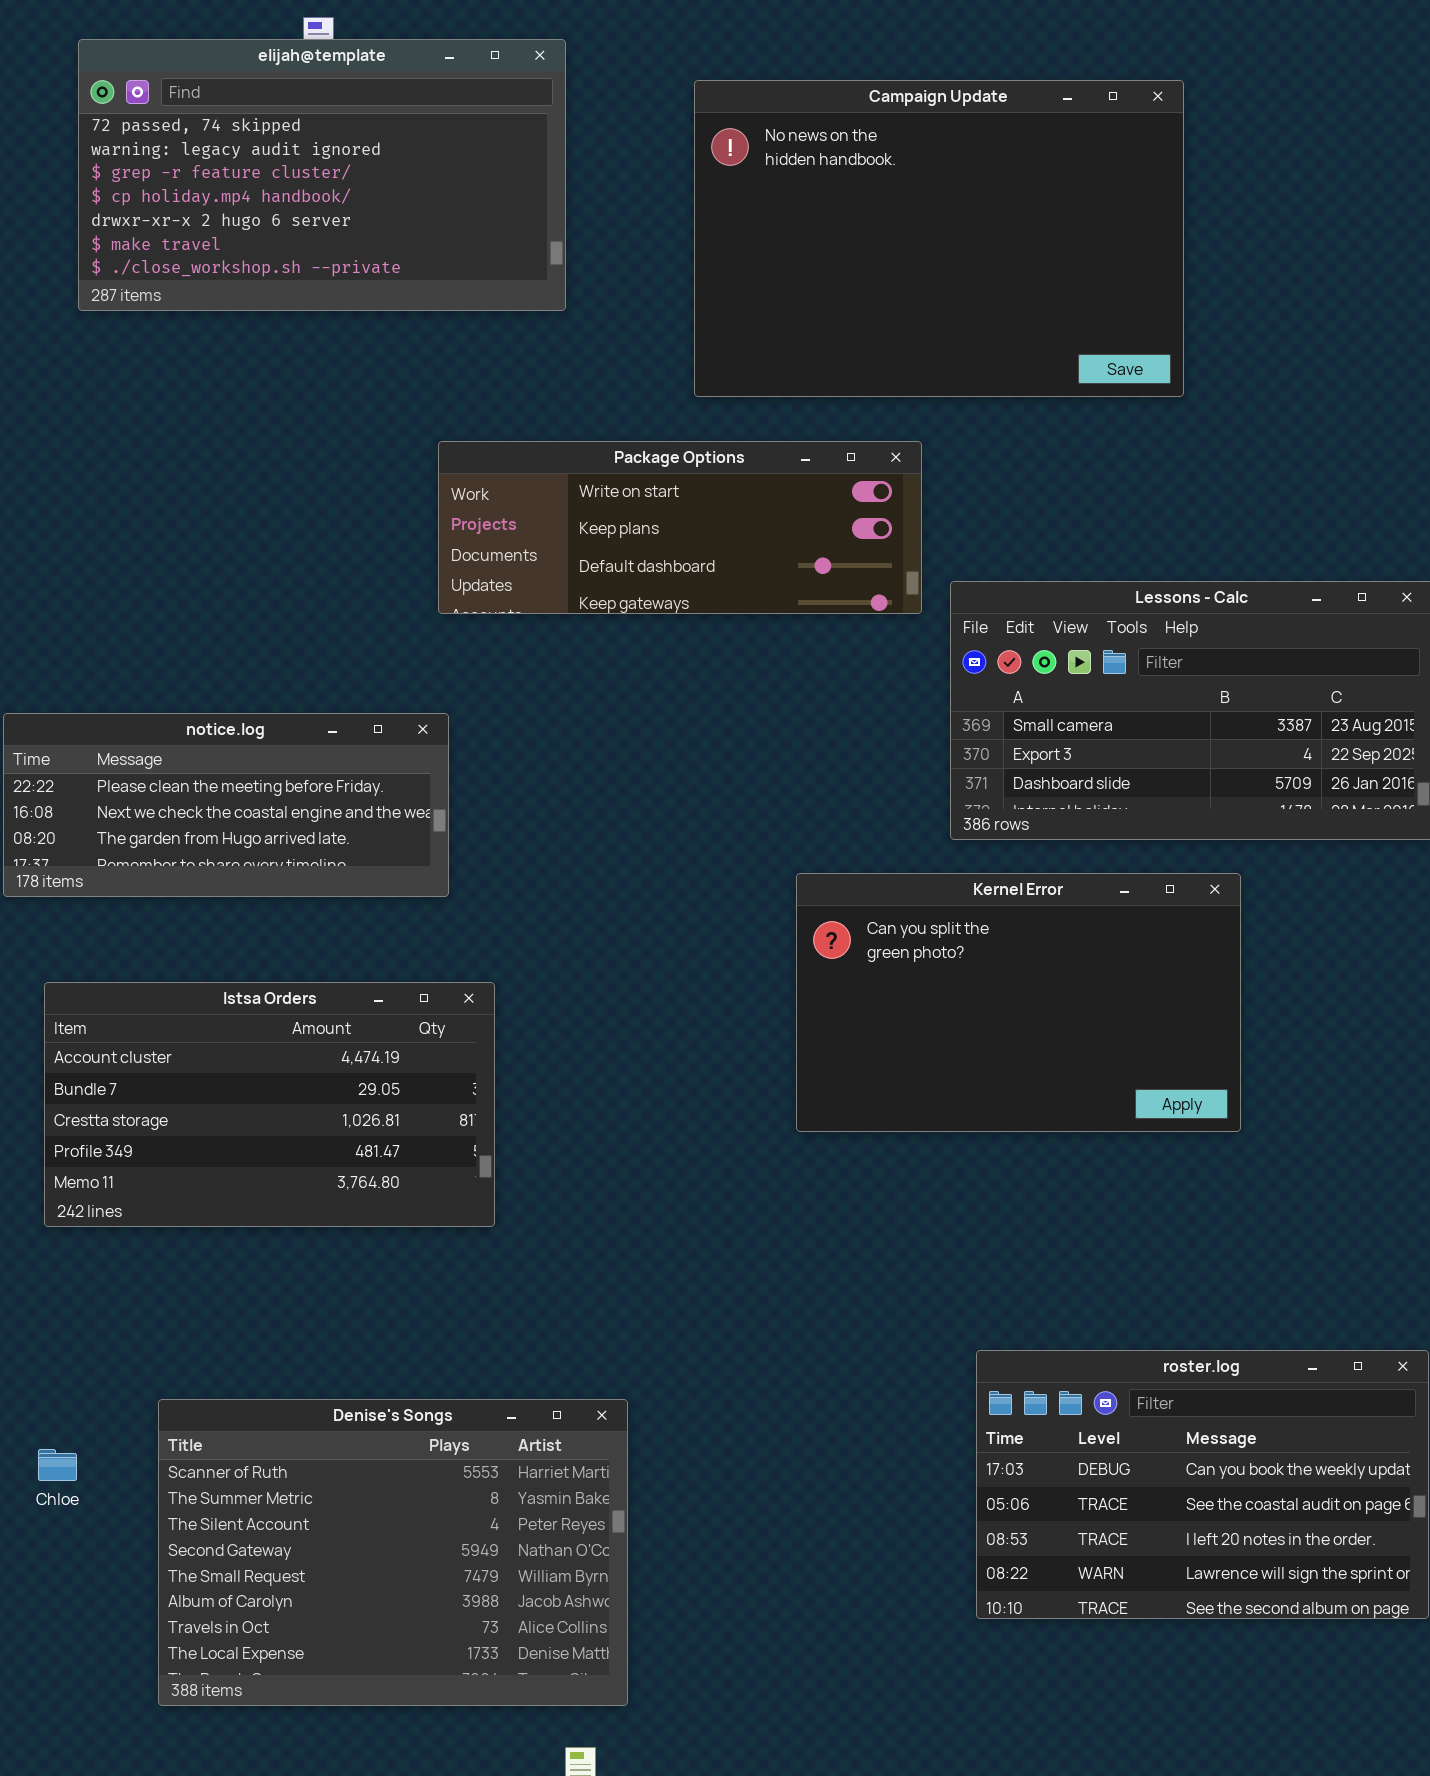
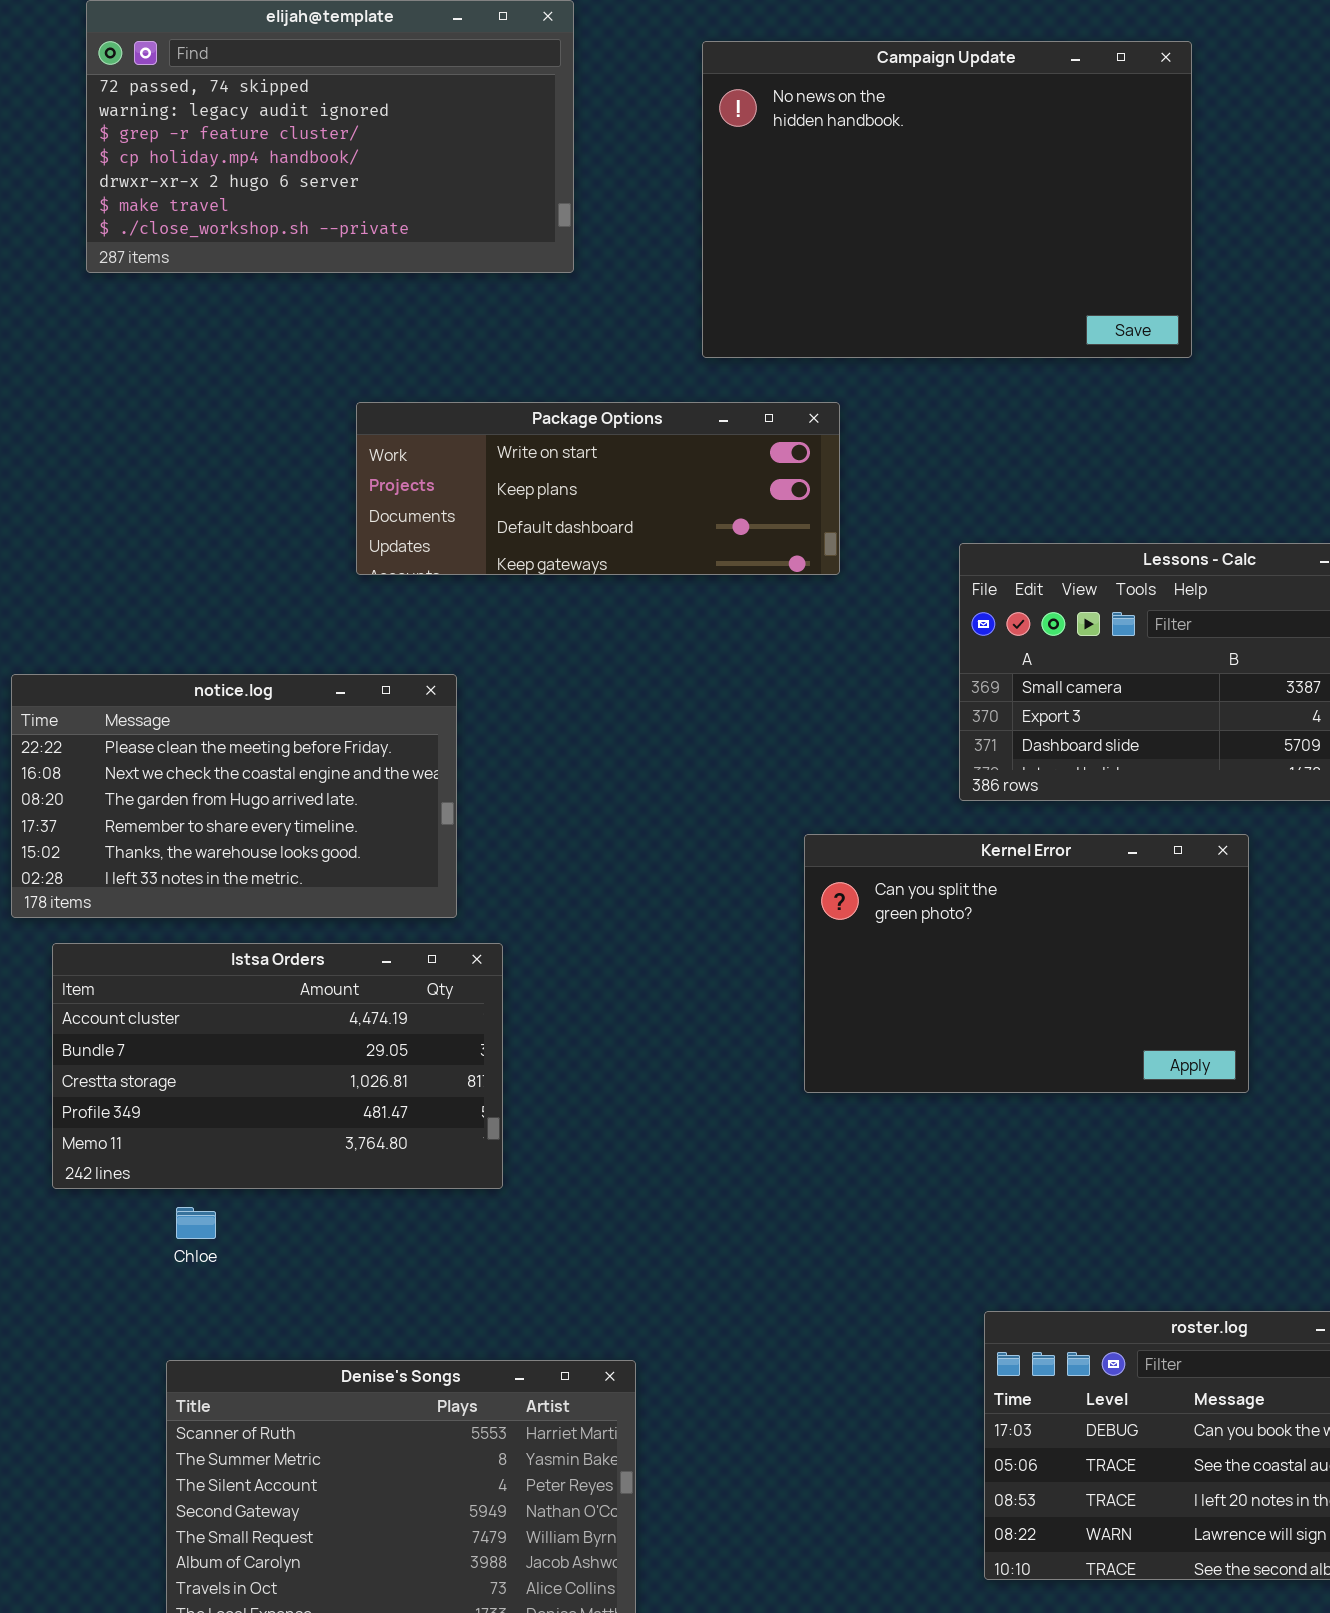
Package Options: [438,441,922,614] -> [356,402,840,575], moved
notice.log: [3,713,449,897] -> [11,674,457,918], resized
Chloe: [38,1449,77,1481] -> [176,1207,216,1239], moved

